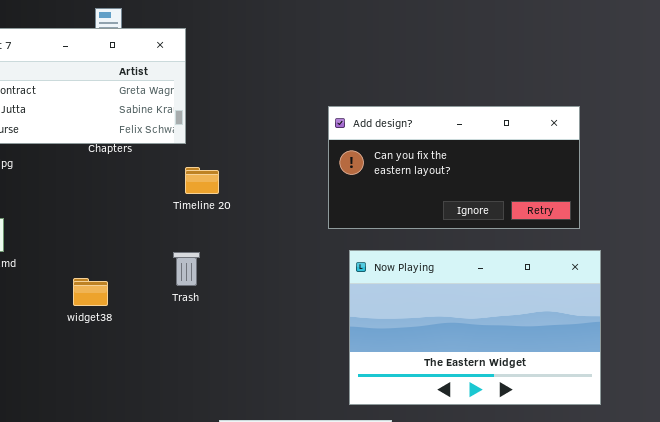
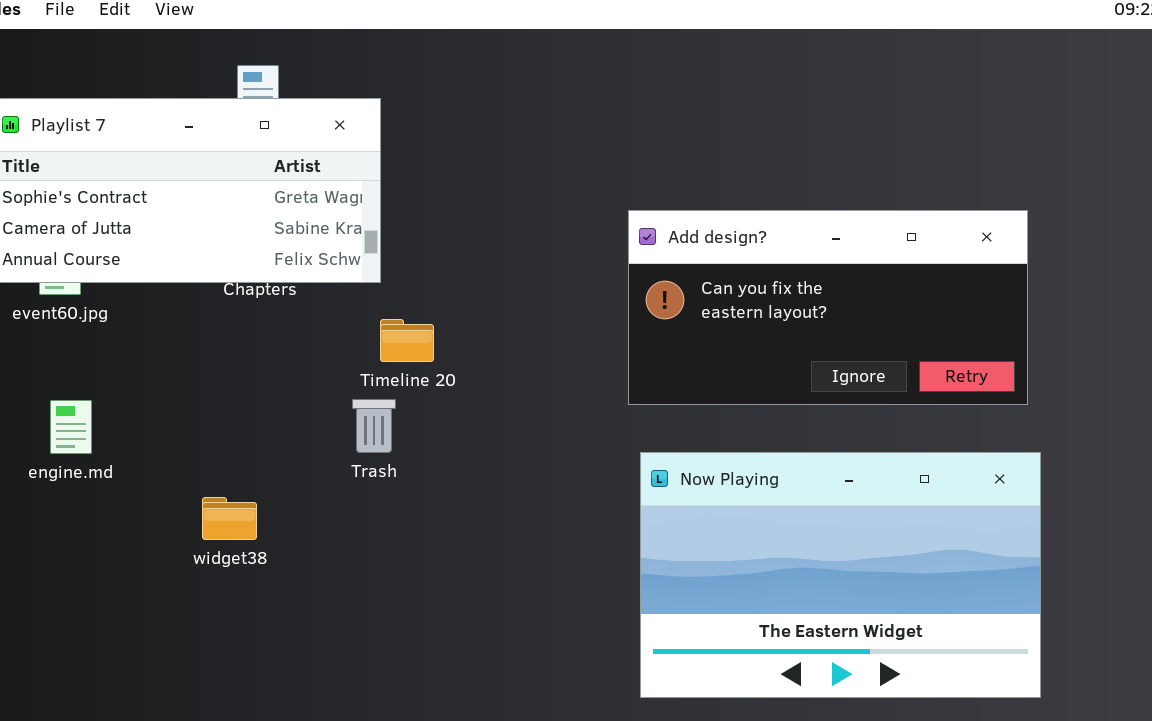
Add design?: [328,106,580,229] -> [628,210,1028,405], moved
Trash: [173,252,200,286] -> [352,399,396,453], moved

